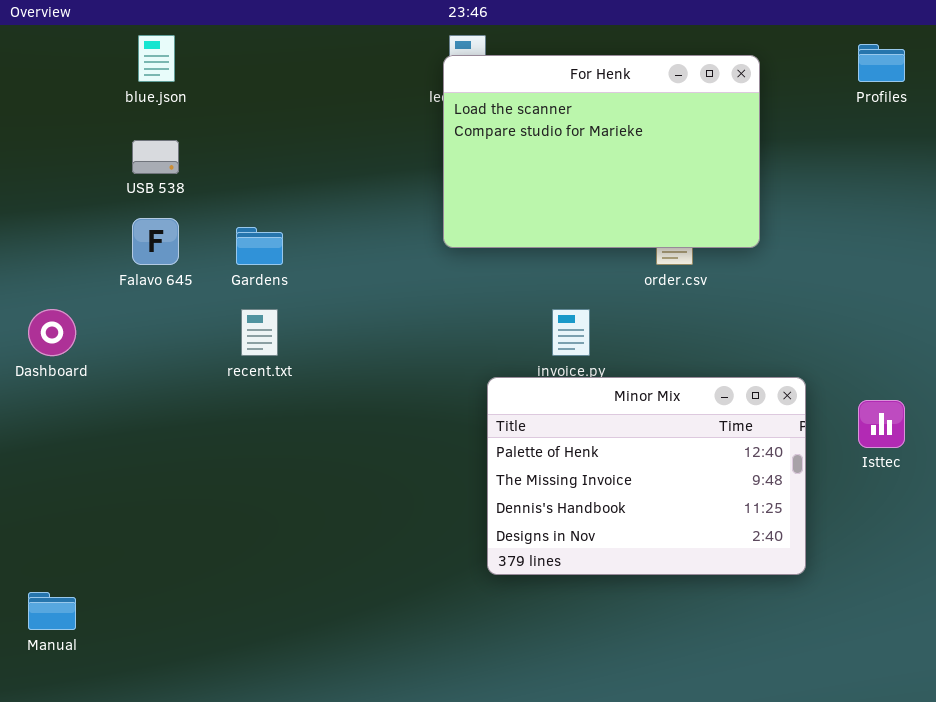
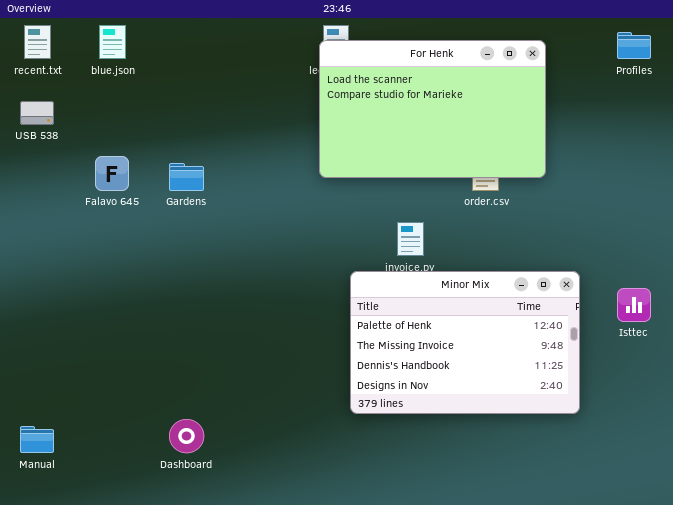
USB 538: [132,140,179,174] -> [20,101,54,125], moved
Dashboard: [28,309,76,356] -> [169,419,204,453], moved
recent.txt: [241,309,278,356] -> [24,25,51,59], moved

